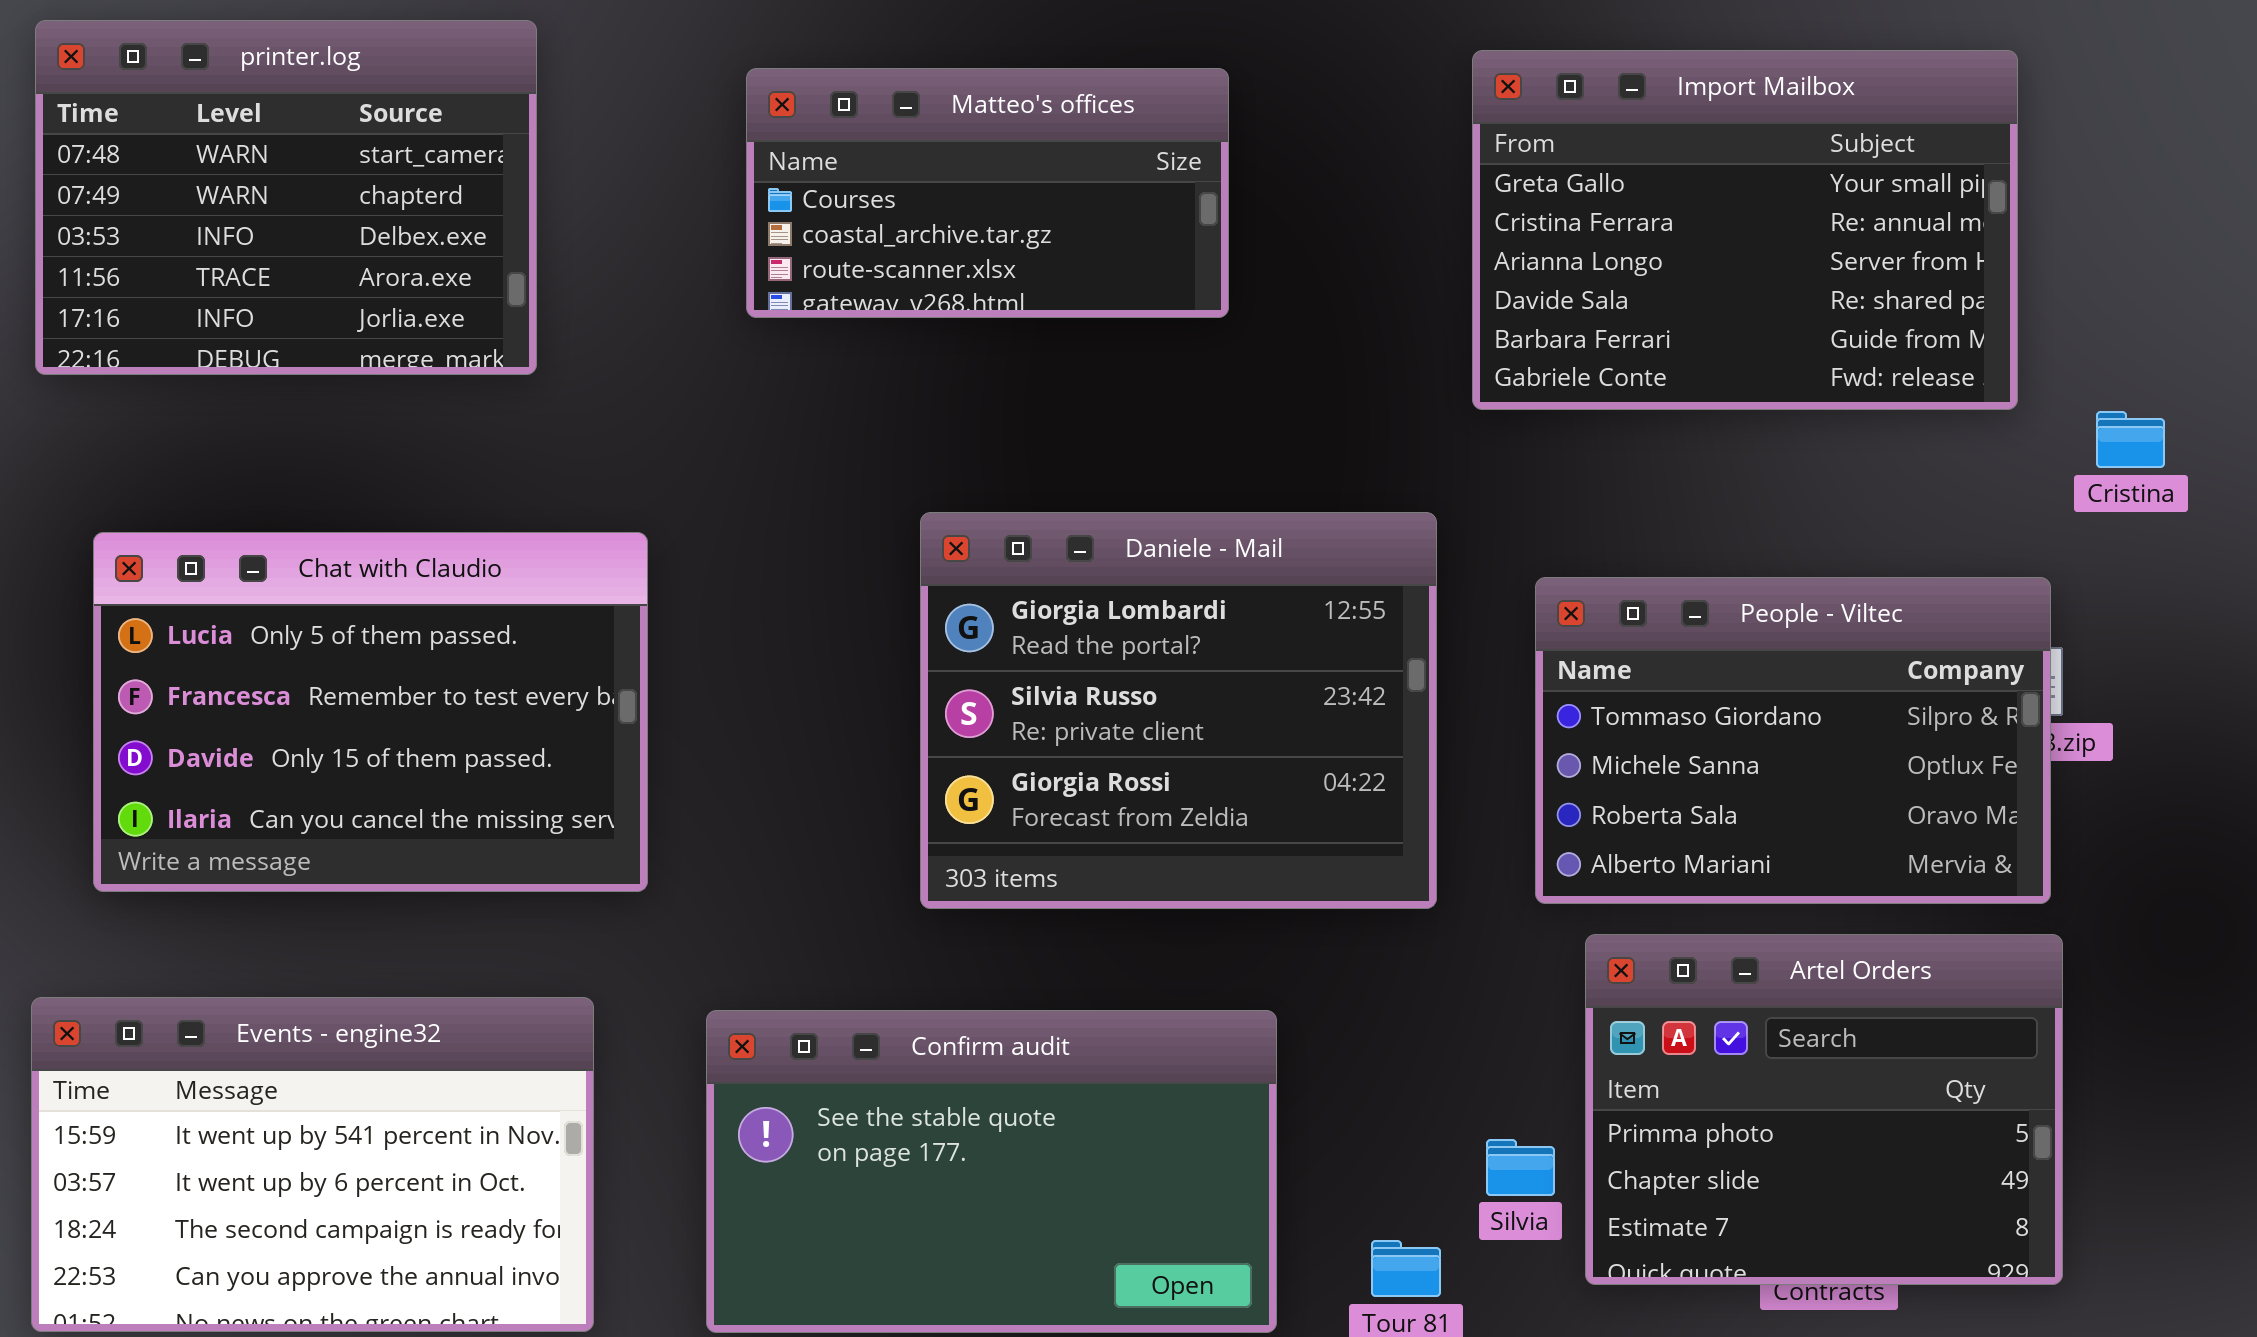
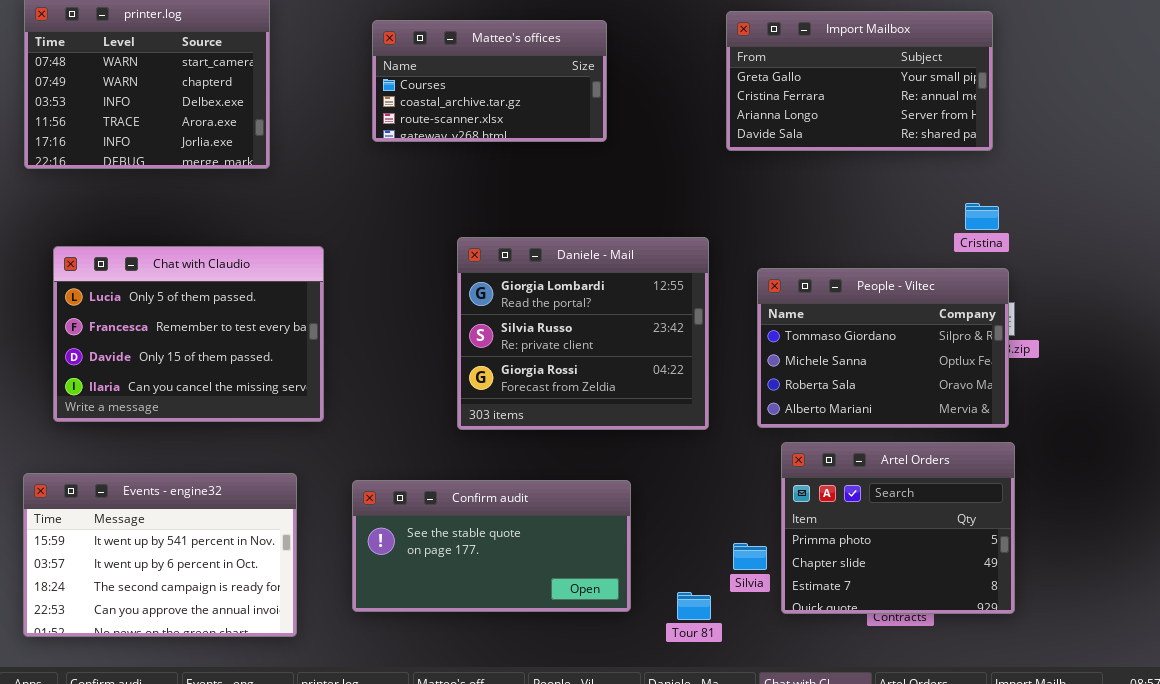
Import Mailbox: [1472,50,2018,410] -> [726,11,993,151], resized
Cristina: [2096,411,2165,468] -> [965,203,999,230], moved
Confirm audit: [706,1010,1277,1333] -> [352,480,631,612], resized

